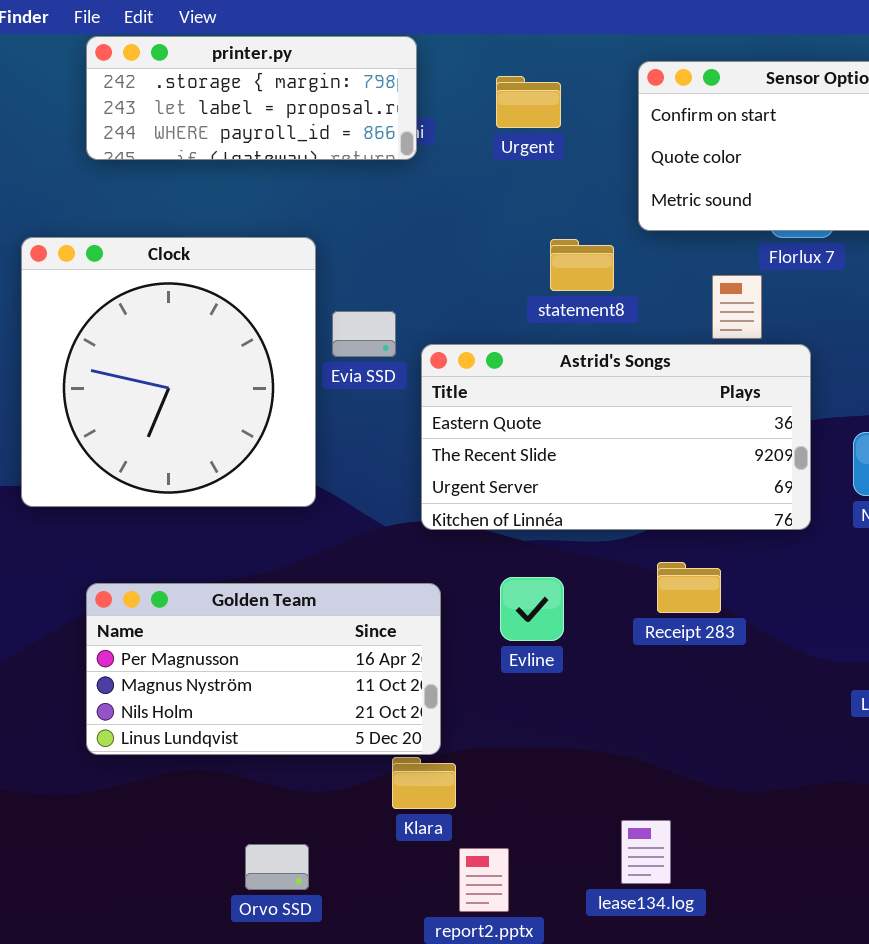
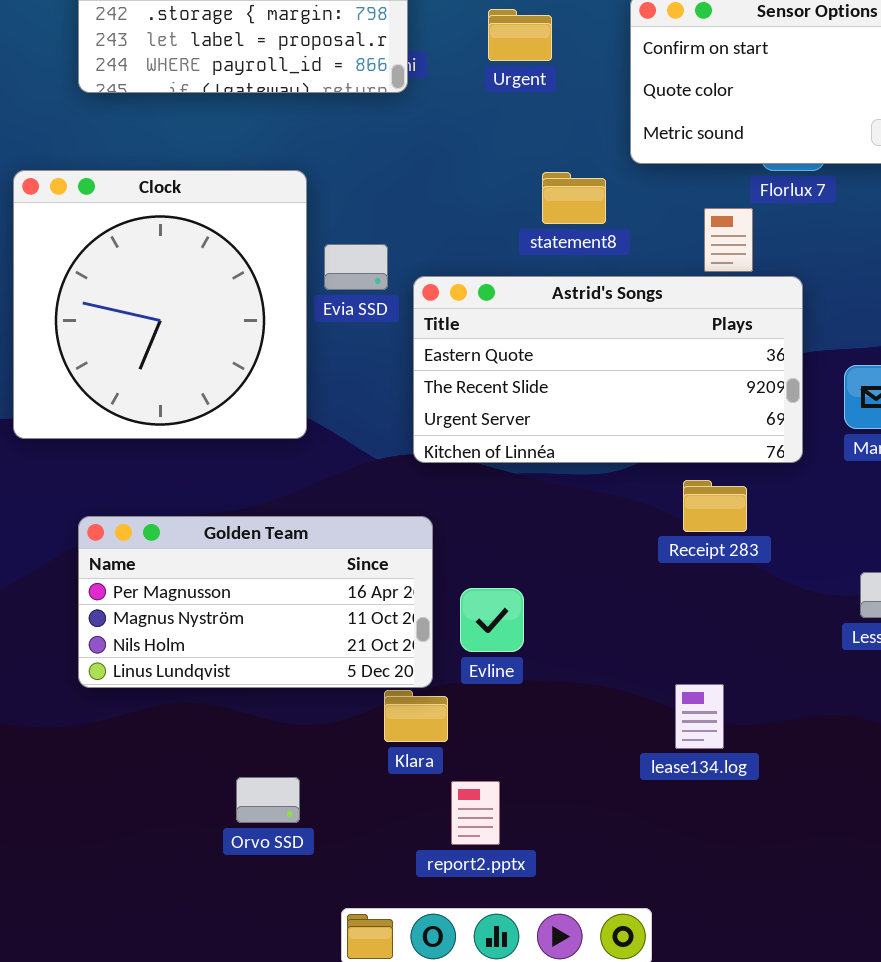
Receipt 283: [657,562,721,613] -> [683,480,747,532], moved
Evline: [500,577,564,641] -> [460,588,524,652], moved
lease134.log: [621,820,671,884] -> [675,684,724,749], moved

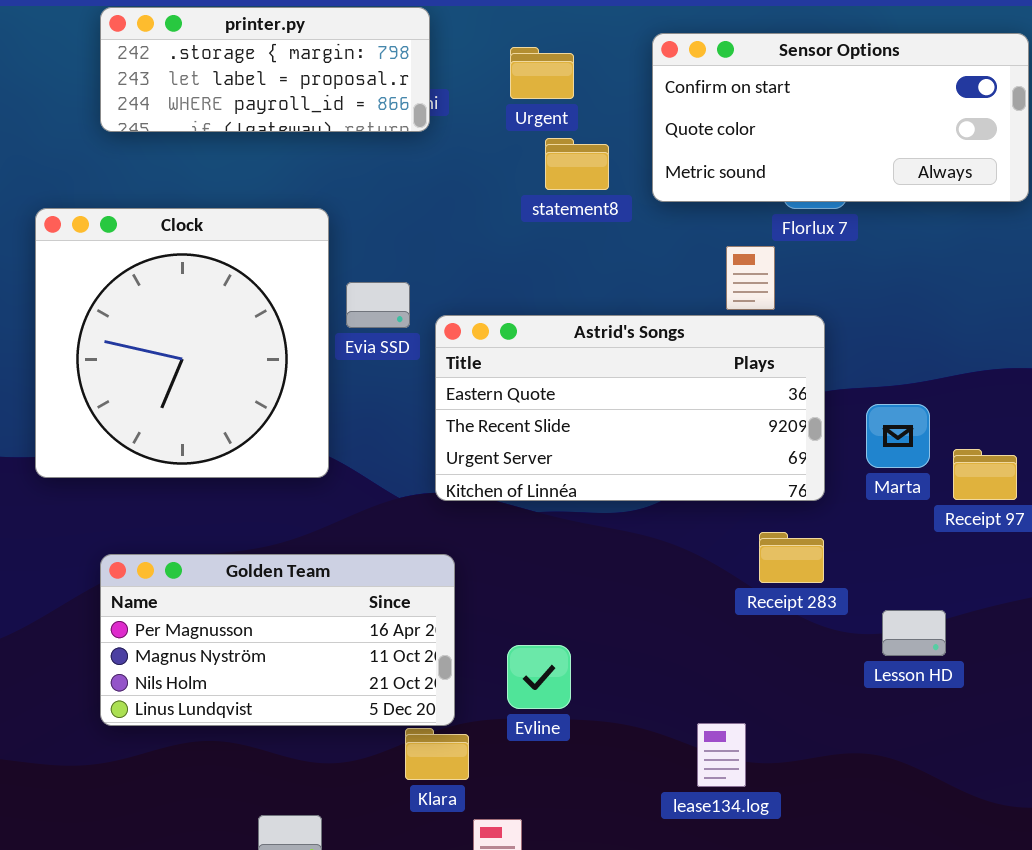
statement8: [542,172,606,224] -> [545,138,609,190], moved
Receipt 283: [683,480,747,532] -> [759,532,824,583], moved
Evline: [460,588,524,652] -> [507,645,571,709], moved

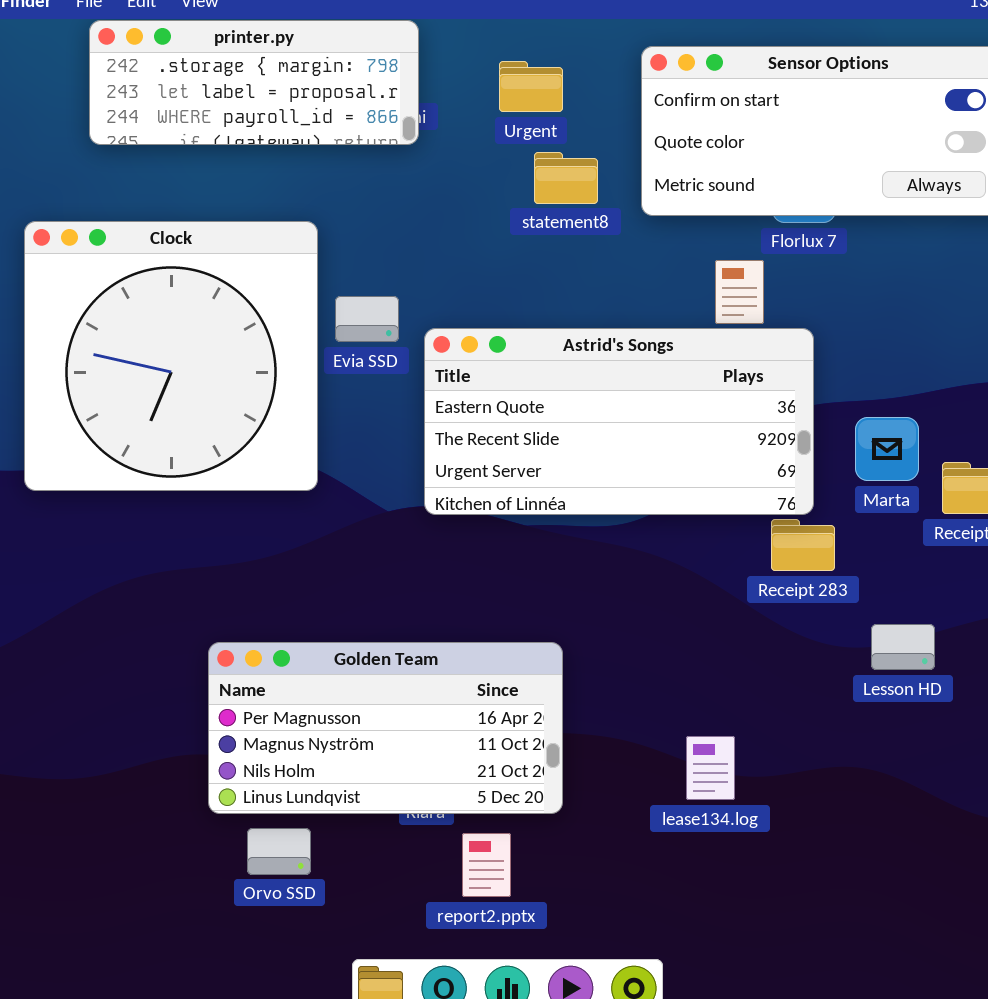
Receipt 283: [759,532,824,583] -> [771,519,835,571], moved
Golden Team: [100,554,455,726] -> [208,642,563,814], moved

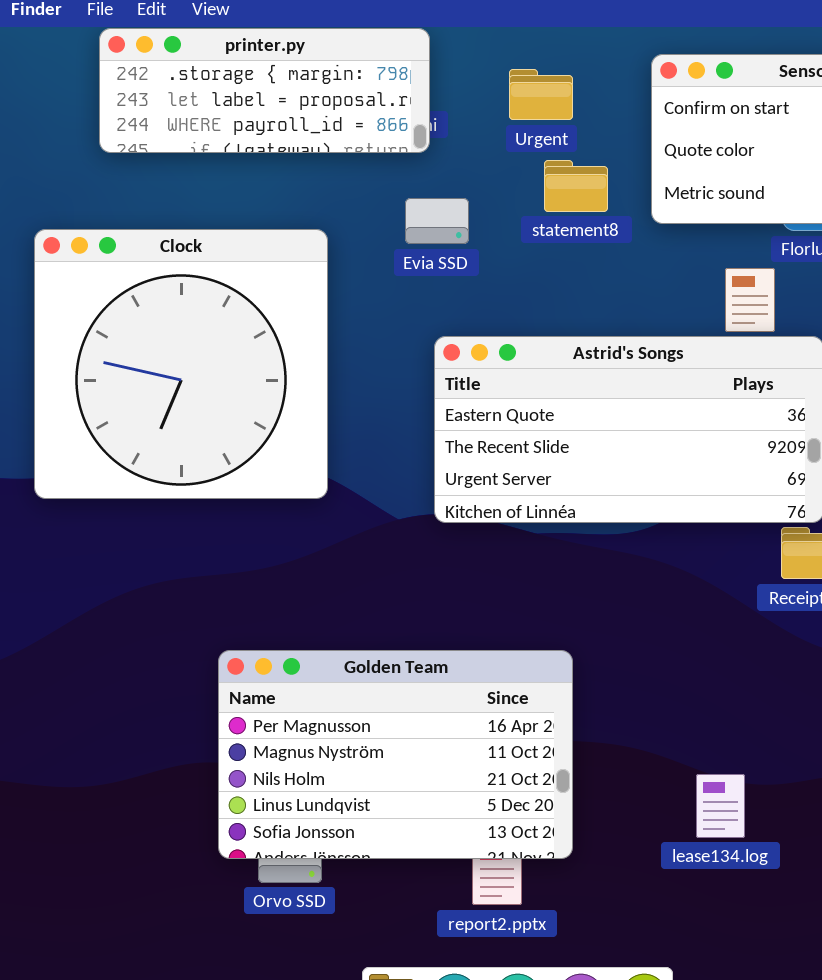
Evia SSD: [335,296,399,342] -> [405,198,469,244], moved
Golden Team: [208,642,563,814] -> [218,650,573,859], resized
lease134.log: [686,736,735,800] -> [696,774,745,838], moved

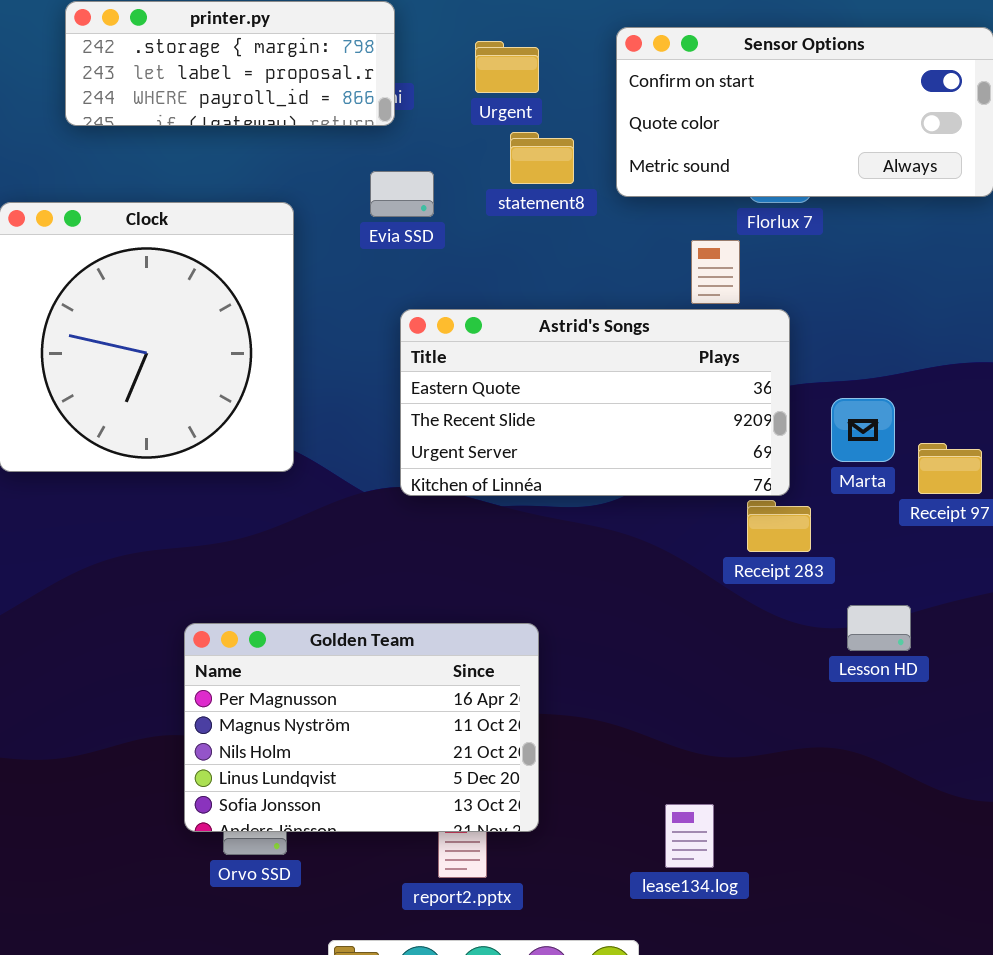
lease134.log: [696,774,745,838] -> [665,804,714,868], moved

